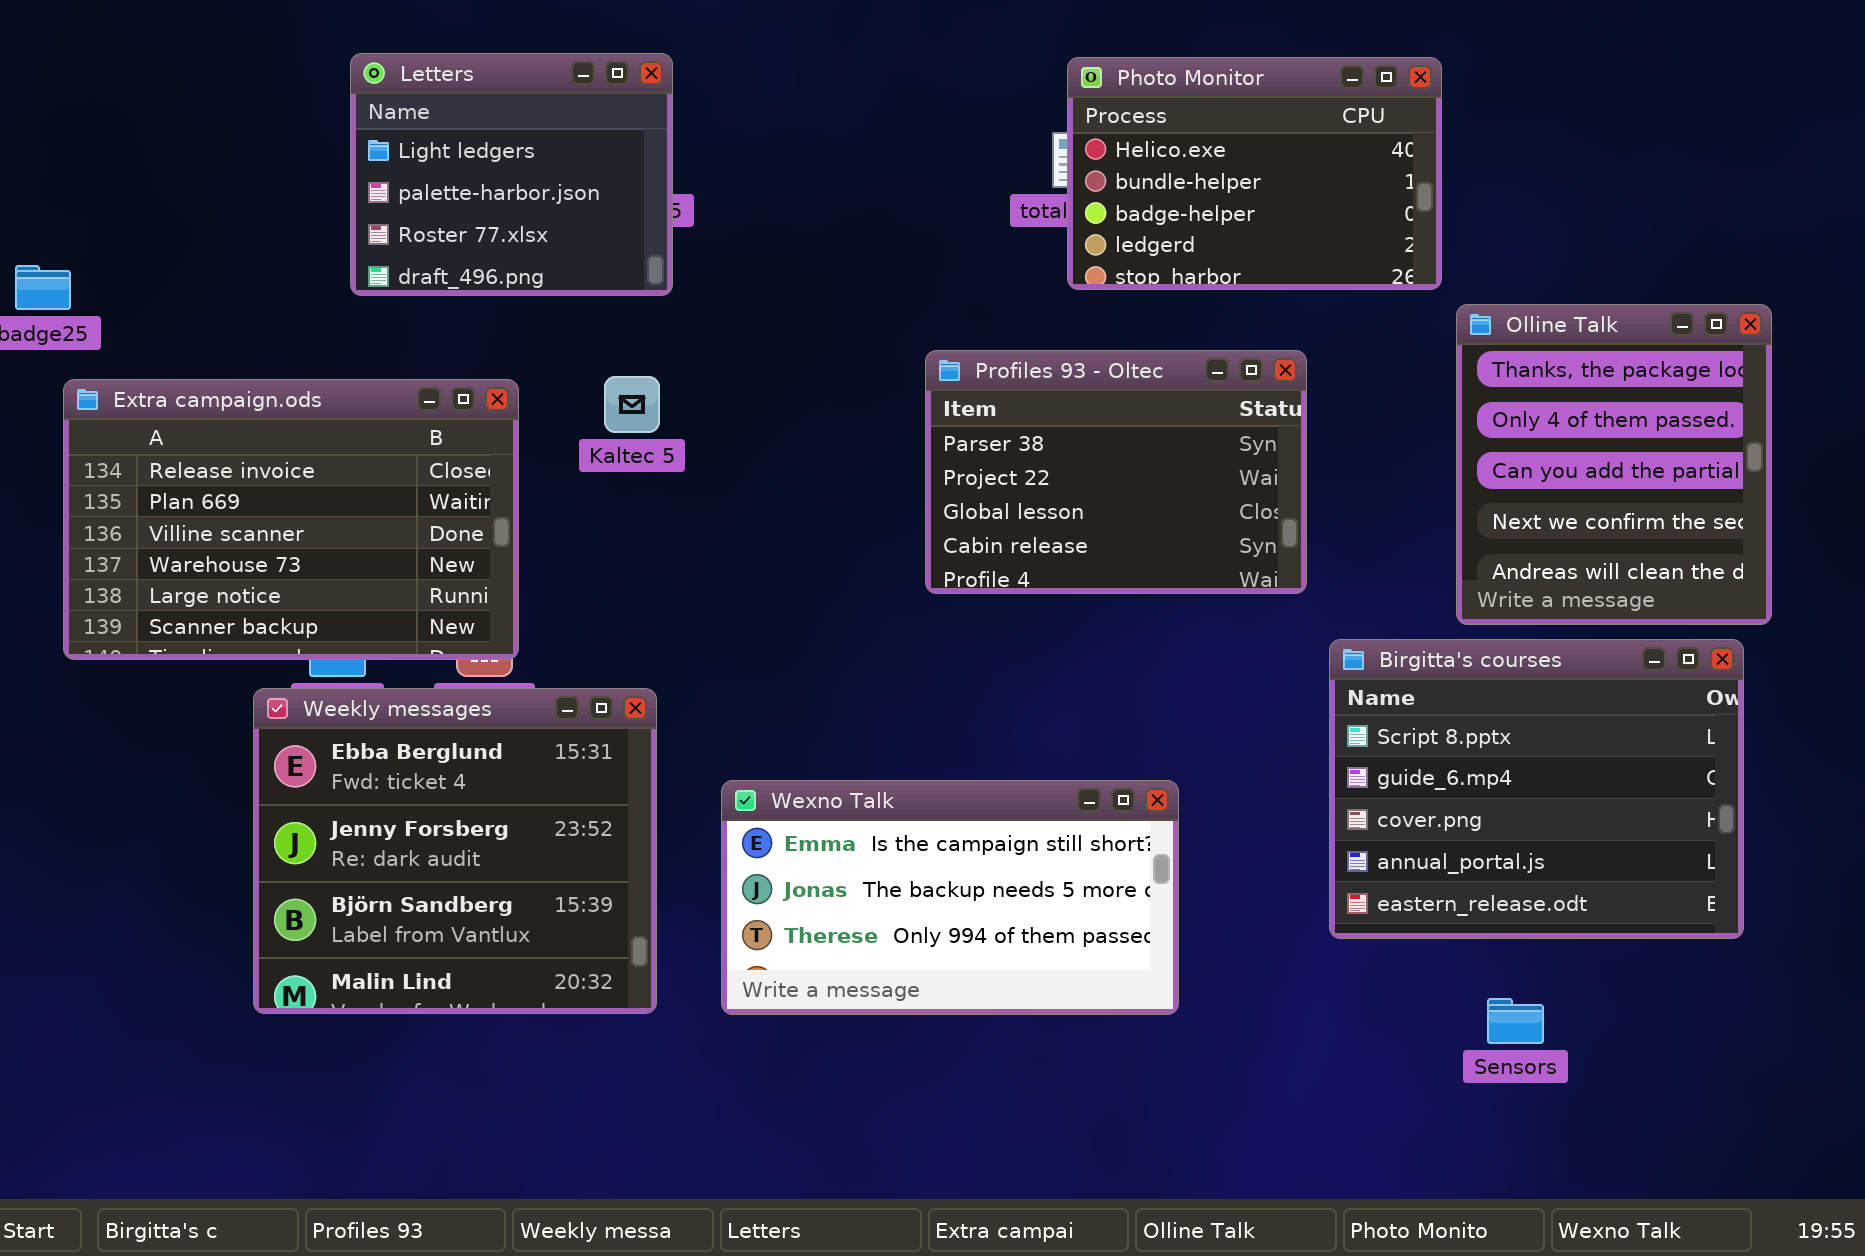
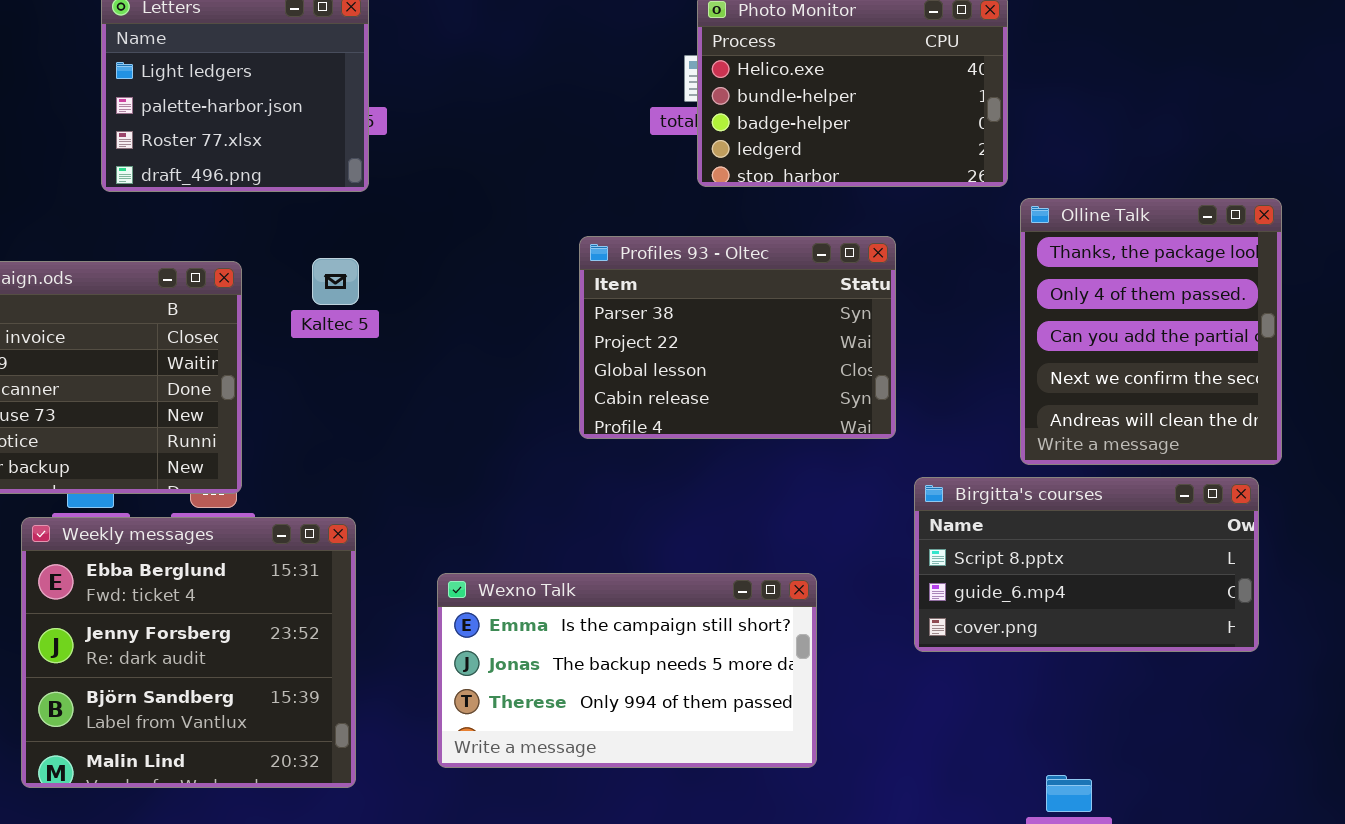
Birgitta's courses: [1329,639,1744,939] -> [914,477,1259,652], resized
Wexno Talk: [721,780,1179,1015] -> [437,573,817,768], moved

